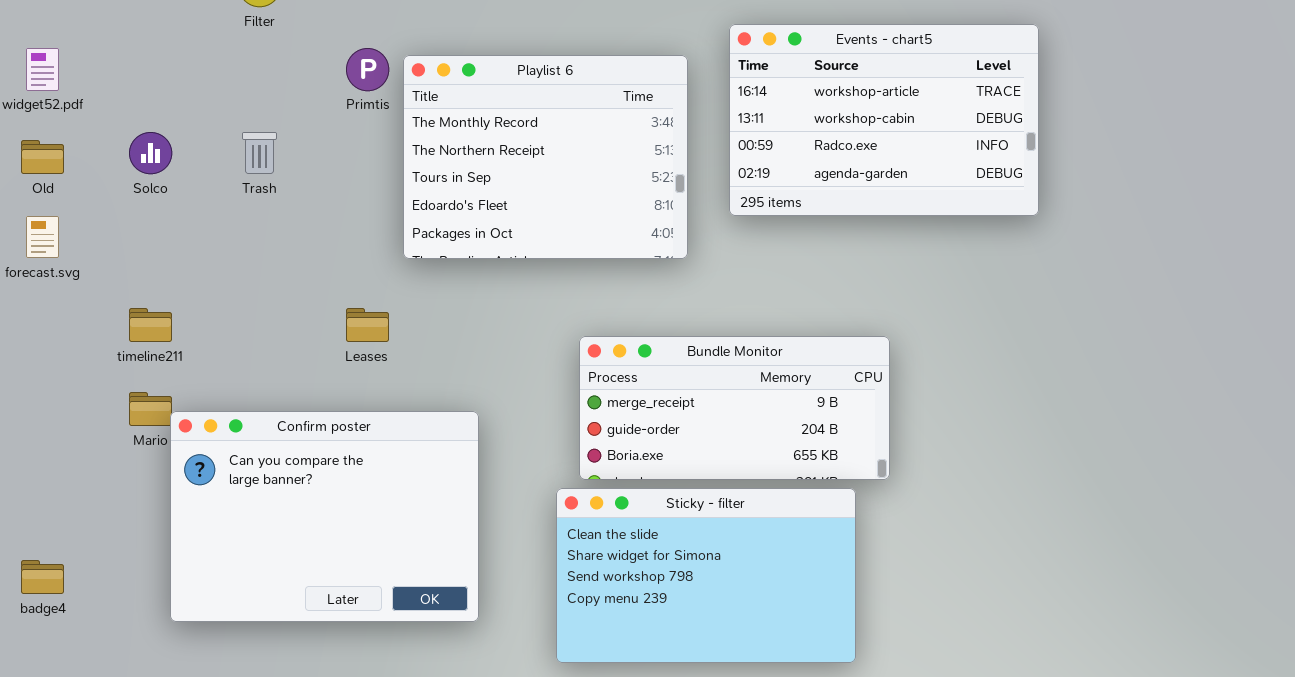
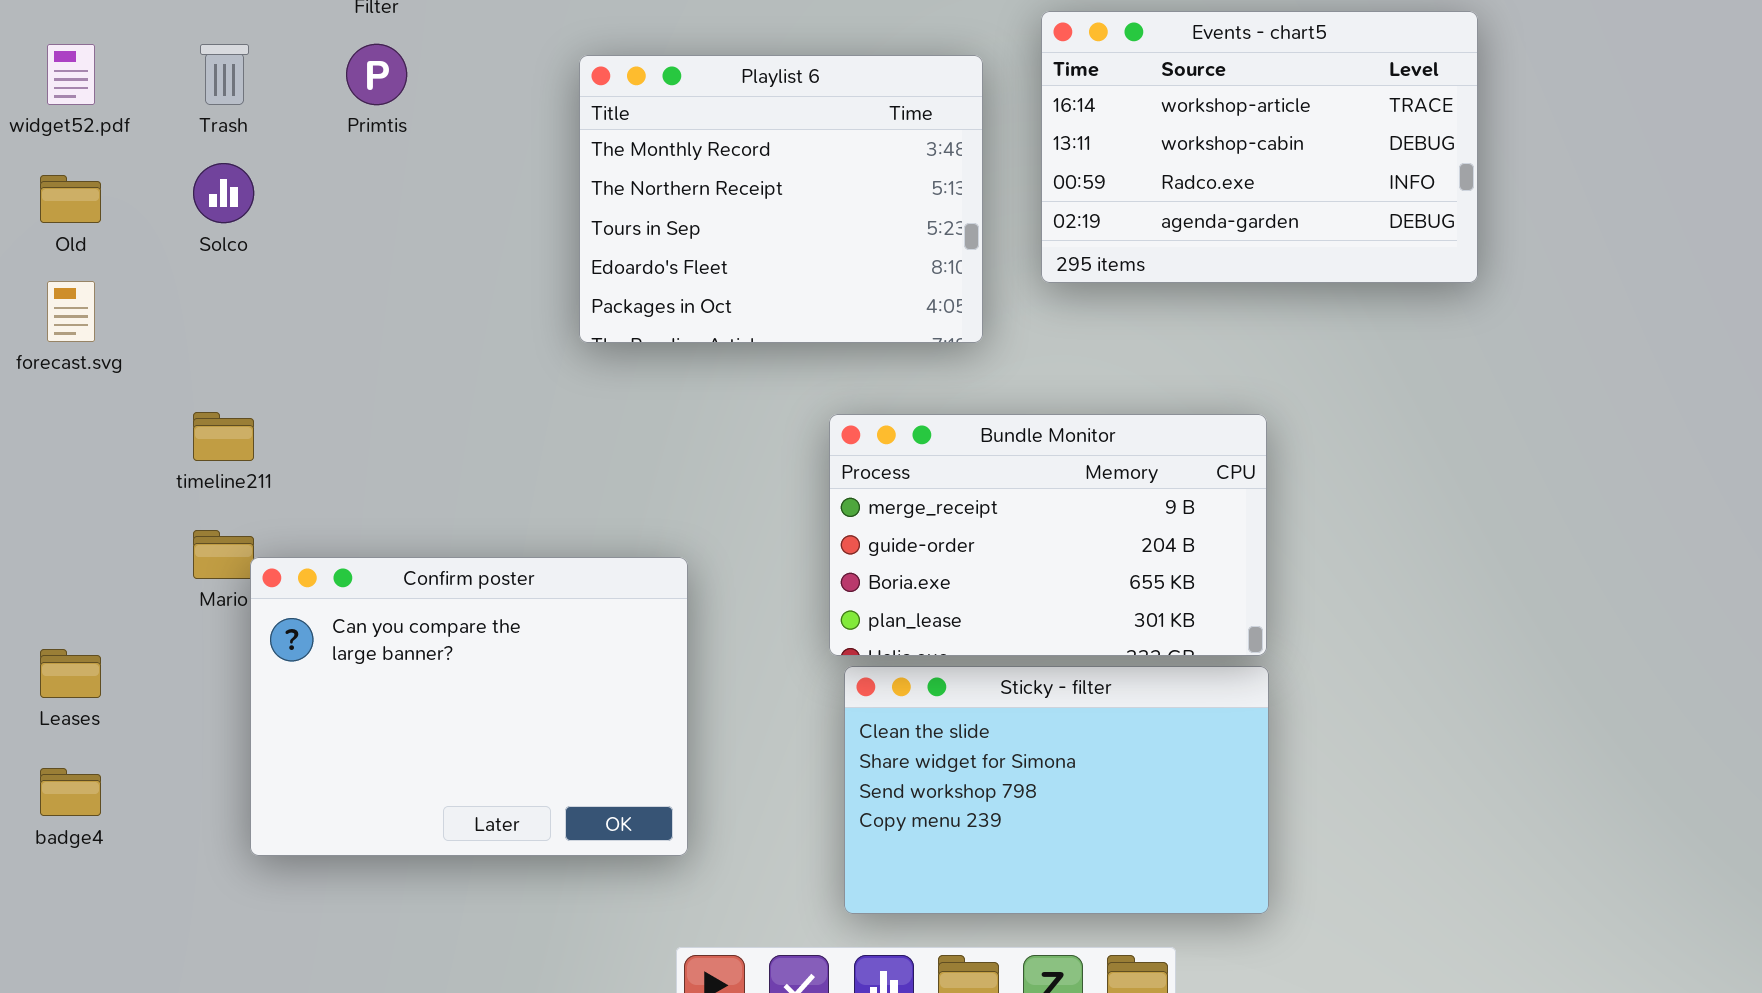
Primtis: [346,48,389,91] -> [346,44,407,105], moved
Trash: [242,132,277,174] -> [200,44,249,105], moved
Leases: [346,308,389,342] -> [40,649,101,698], moved
Bundle Monitor: [579,336,890,480] -> [829,414,1267,656], resized
Sticky - filter: [556,488,856,663] -> [844,666,1269,914], moved

